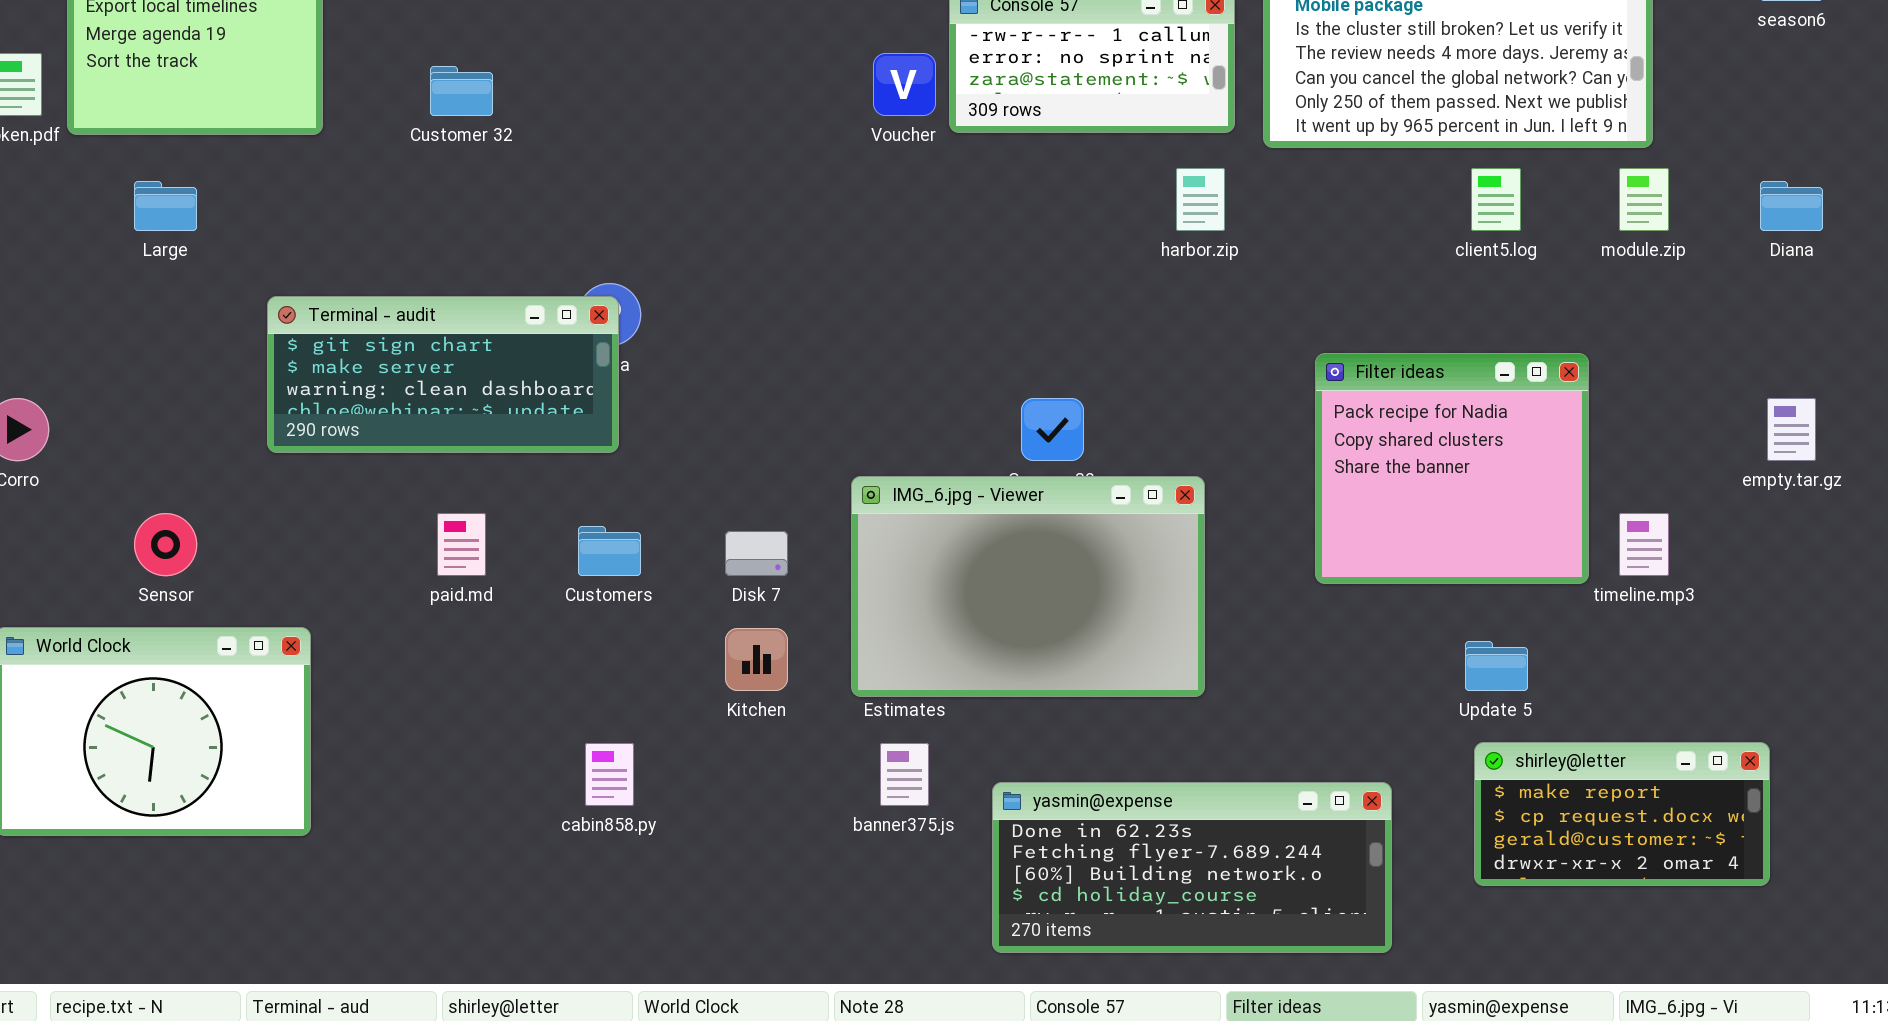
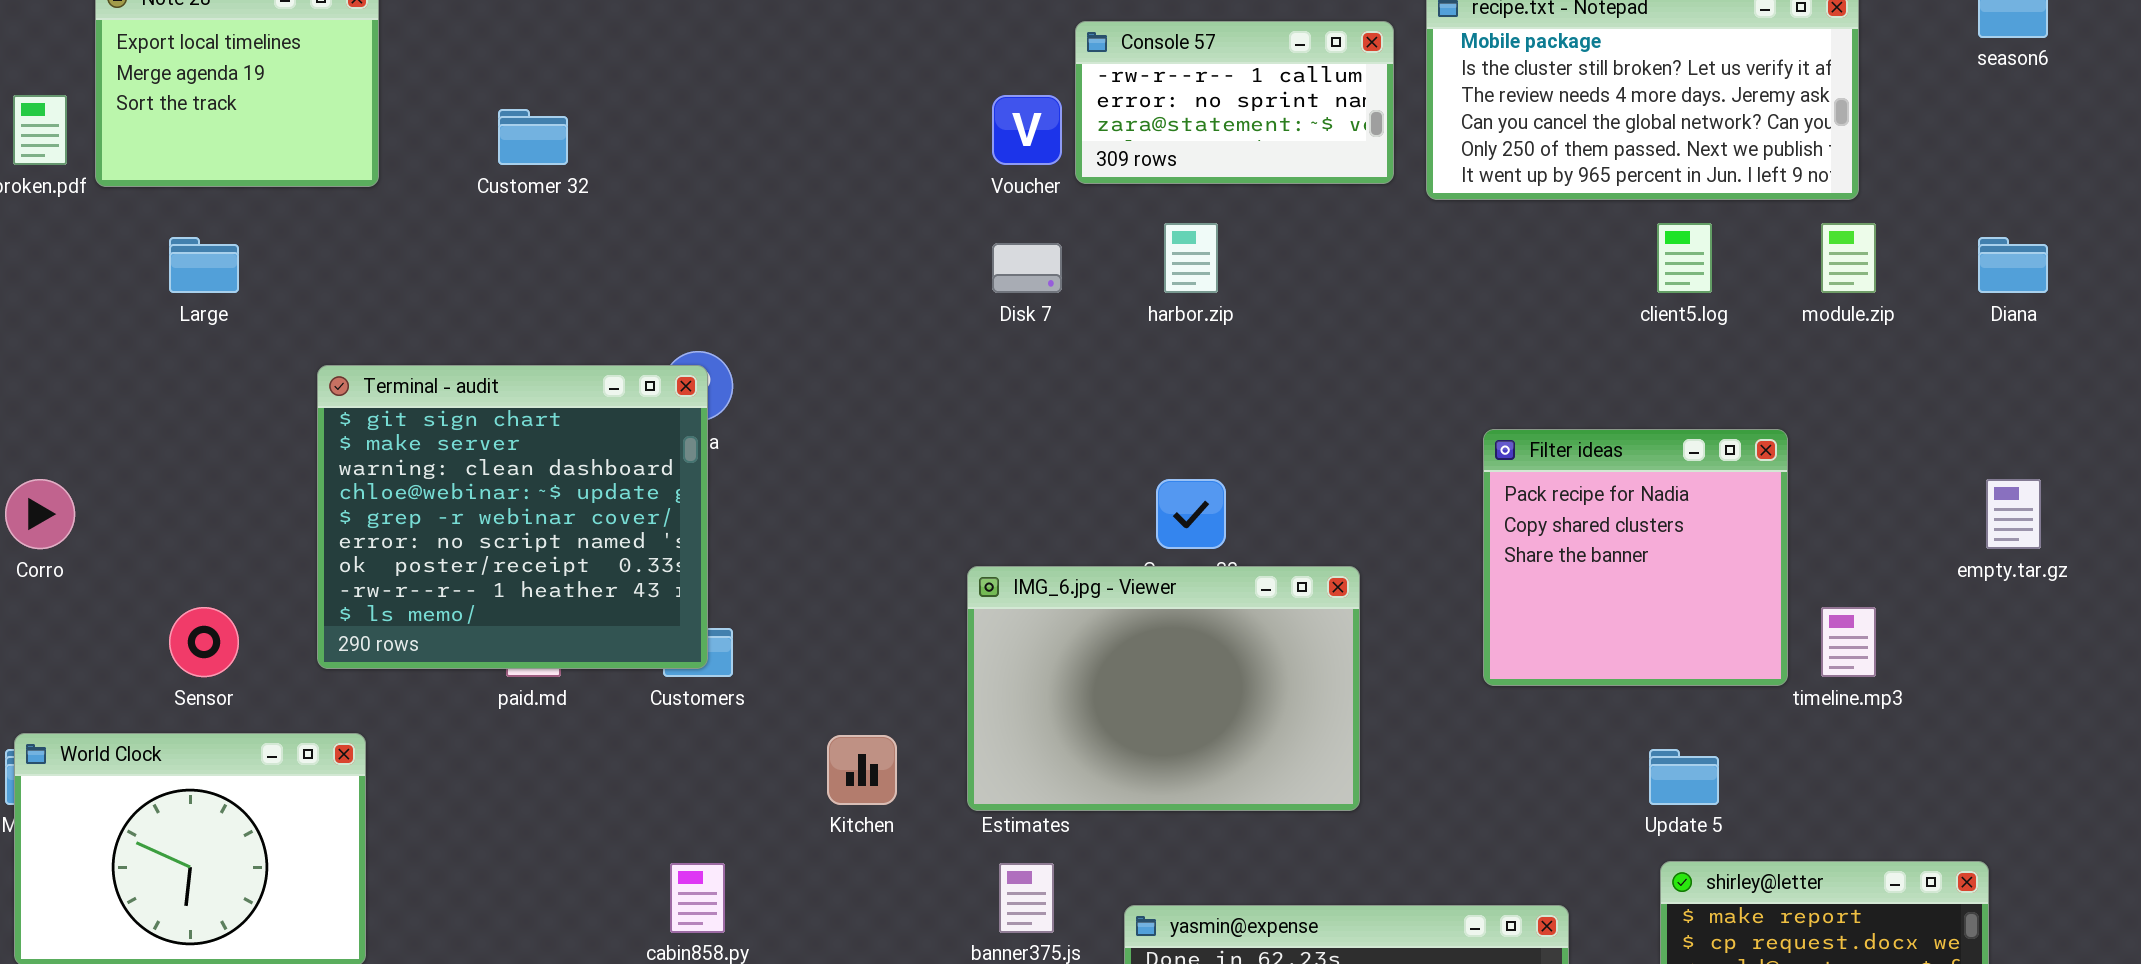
harbor.zip: [1176,168,1225,231] -> [1164,223,1218,293], moved
Terminal - audit: [267,296,619,453] -> [317,365,708,669], resized
Disk 7: [725,531,788,576] -> [992,243,1062,293], moved

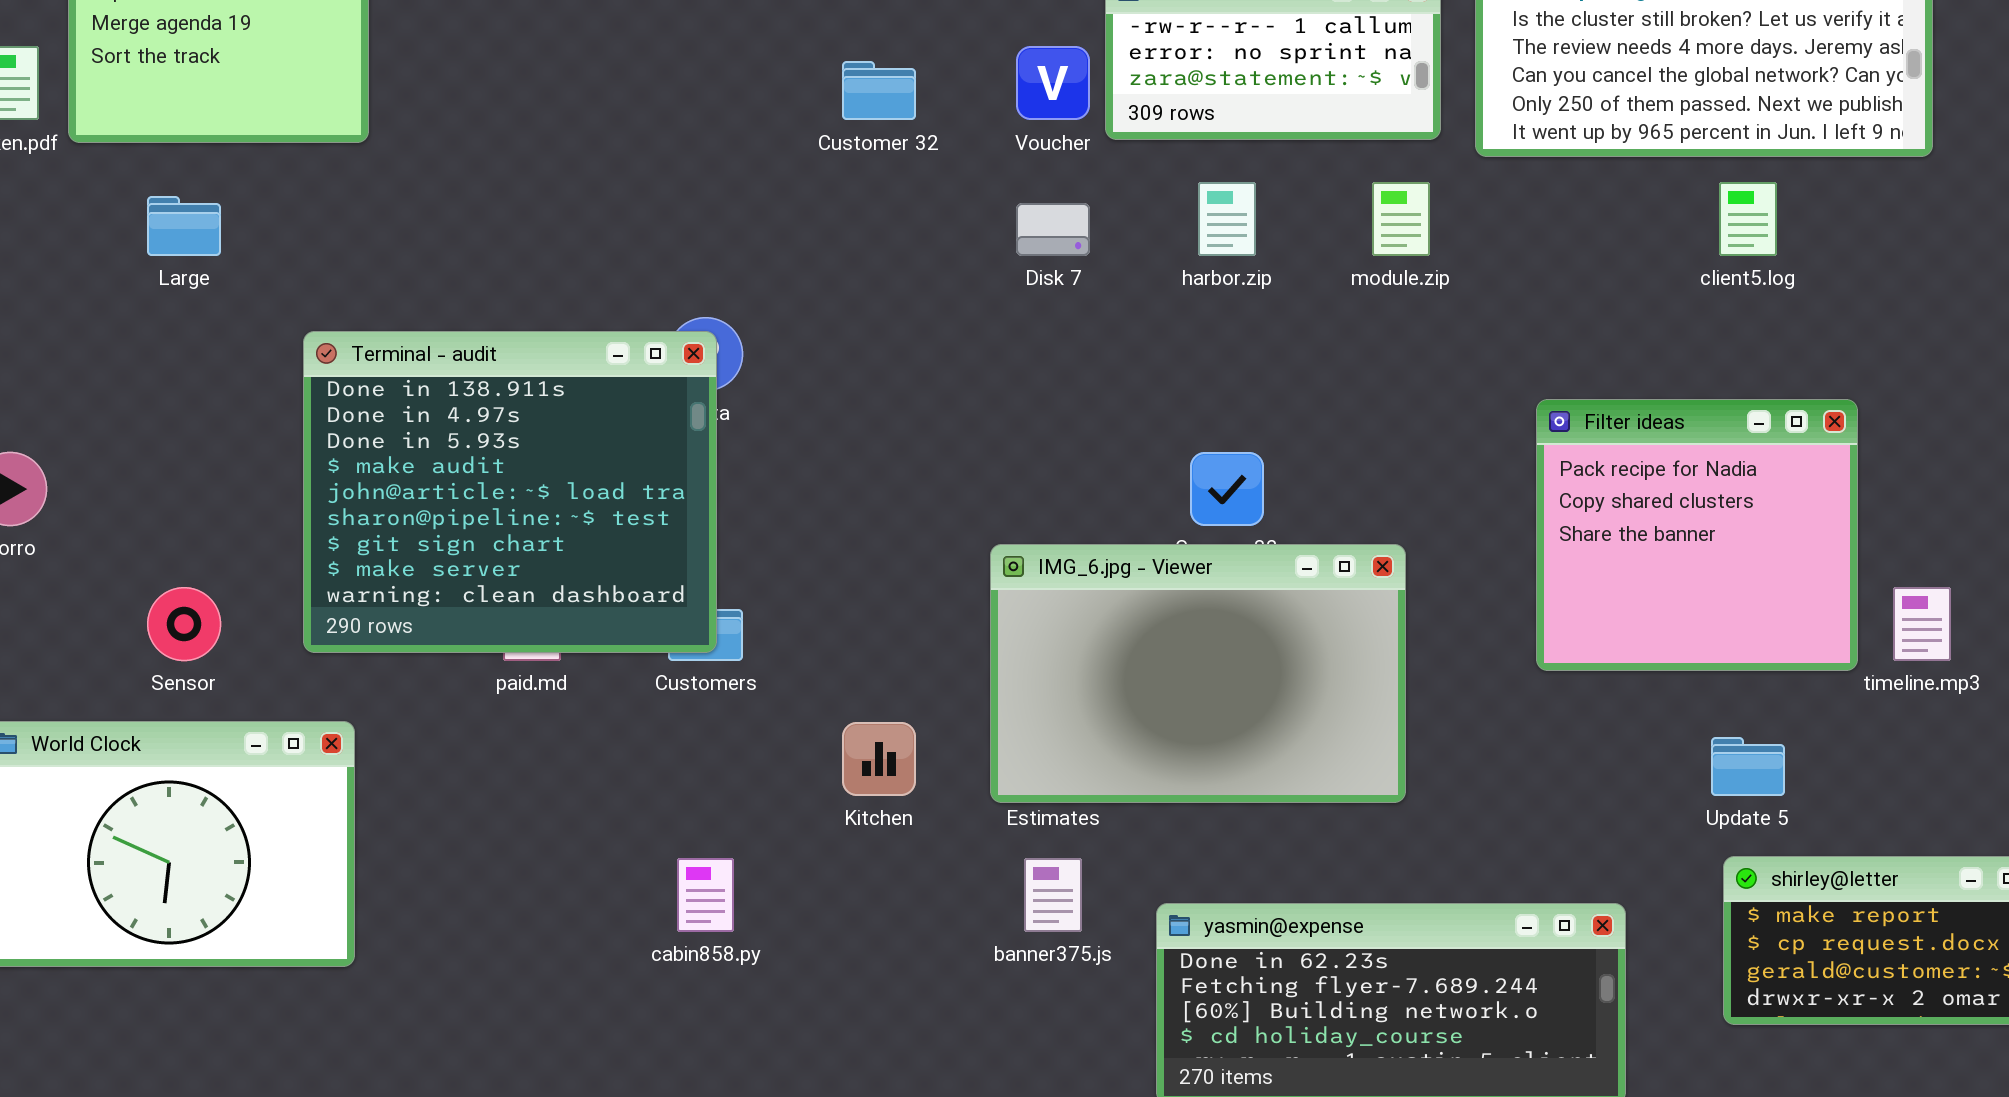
Customer 32: [498,109,568,165] -> [842,61,916,120], moved
module.zip: [1821,223,1876,293] -> [1372,182,1430,256], moved
Terminal - audit: [317,365,708,669] -> [303,331,717,653], scrolled up 6 rows

